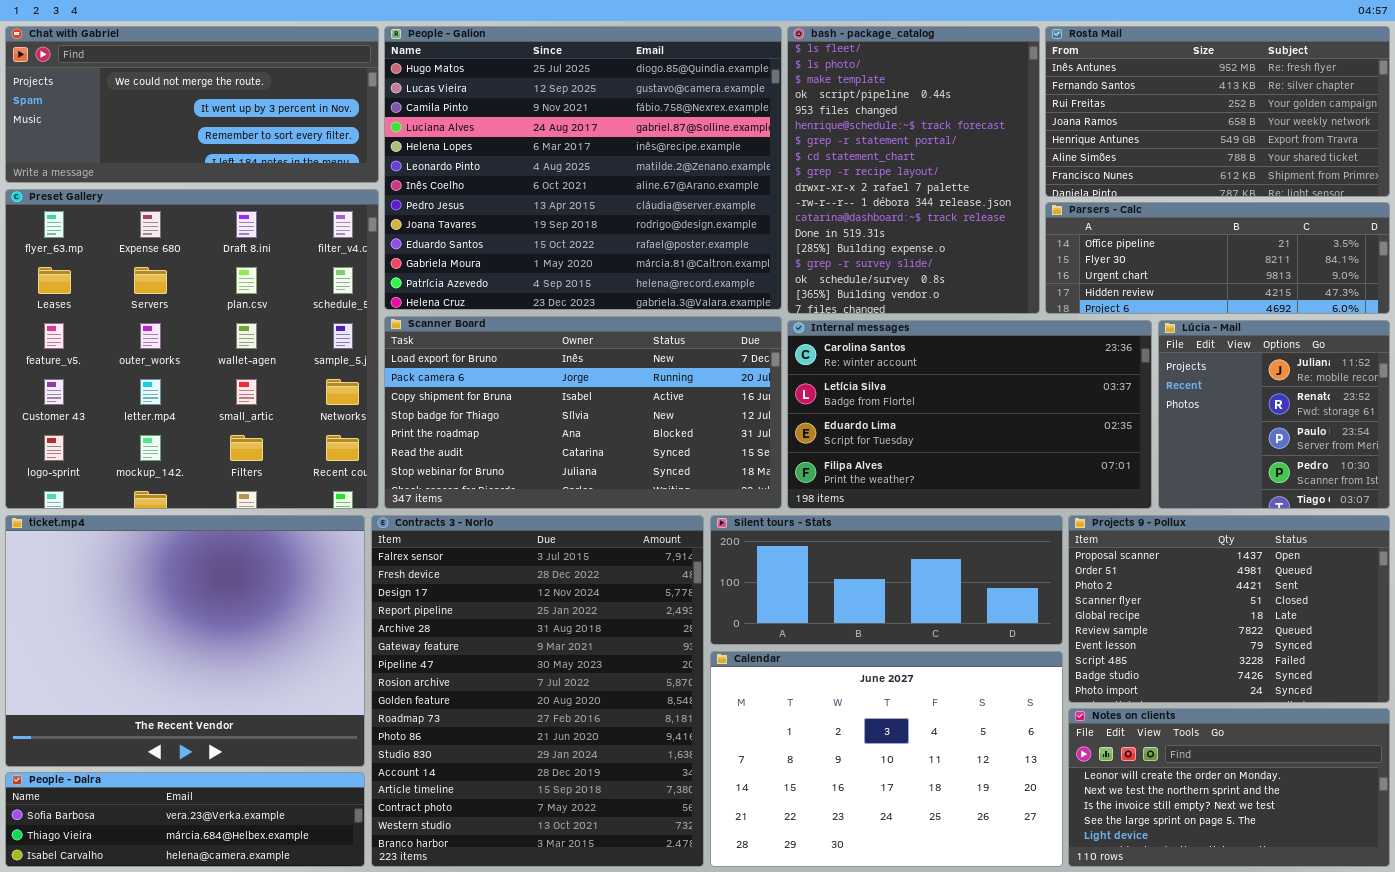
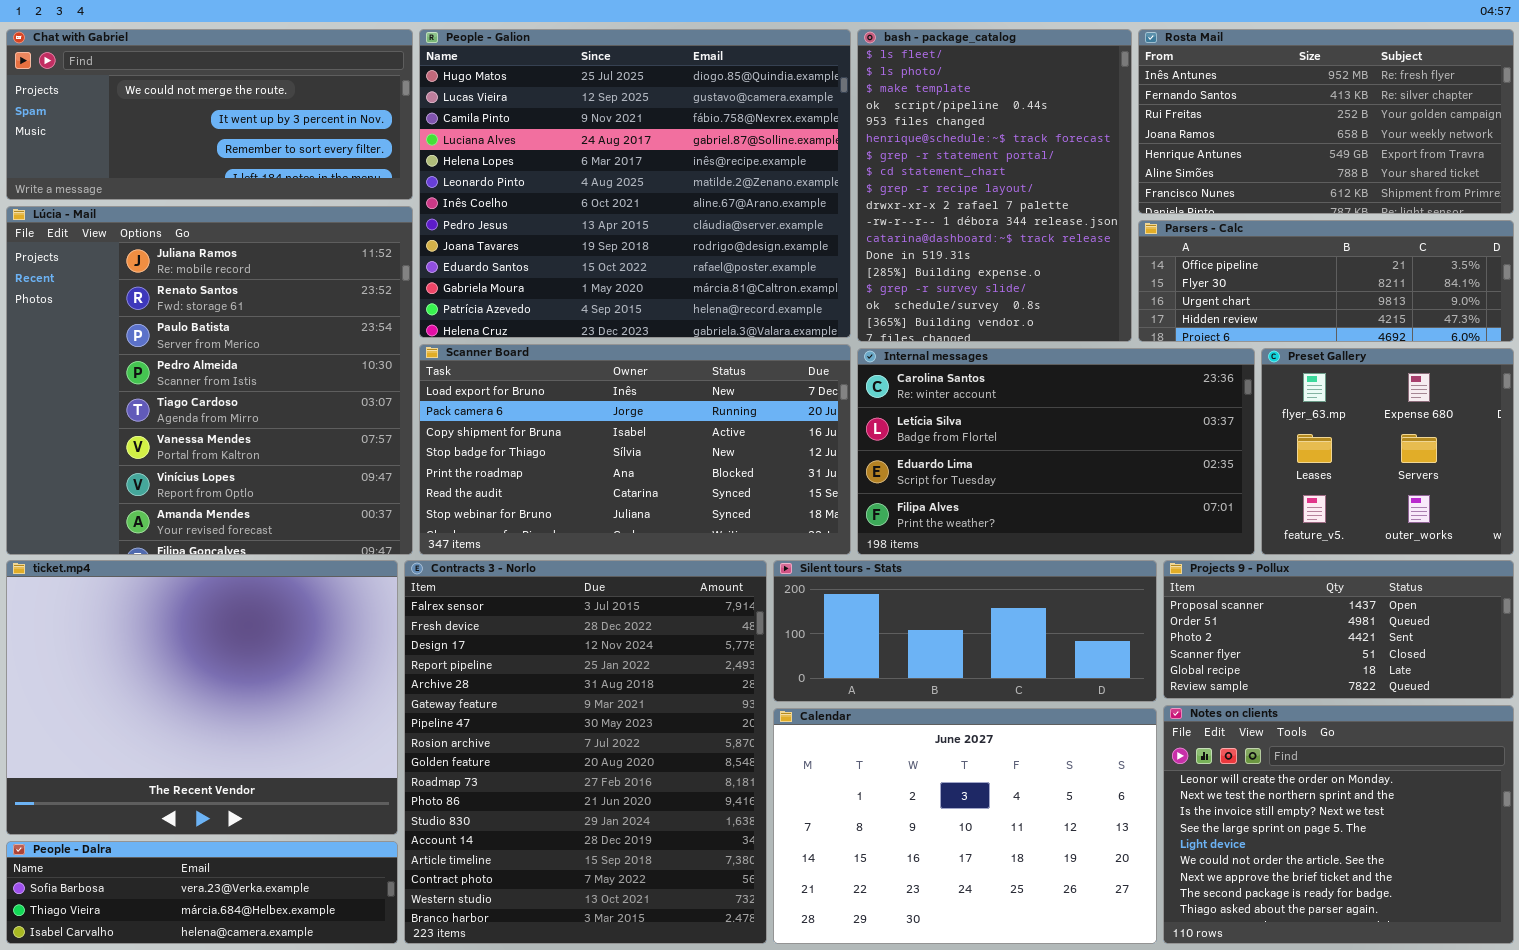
Preset Gallery: [5,189,379,509] -> [1261,348,1514,555], moved, resized
Lúcia - Mail: [1158,320,1390,509] -> [6,206,413,555], moved, resized
Projects 9 - Pollux: [1068,515,1390,703] -> [1163,560,1514,699], resized
Notes on clients: [1068,708,1390,867] -> [1163,705,1514,944], resized

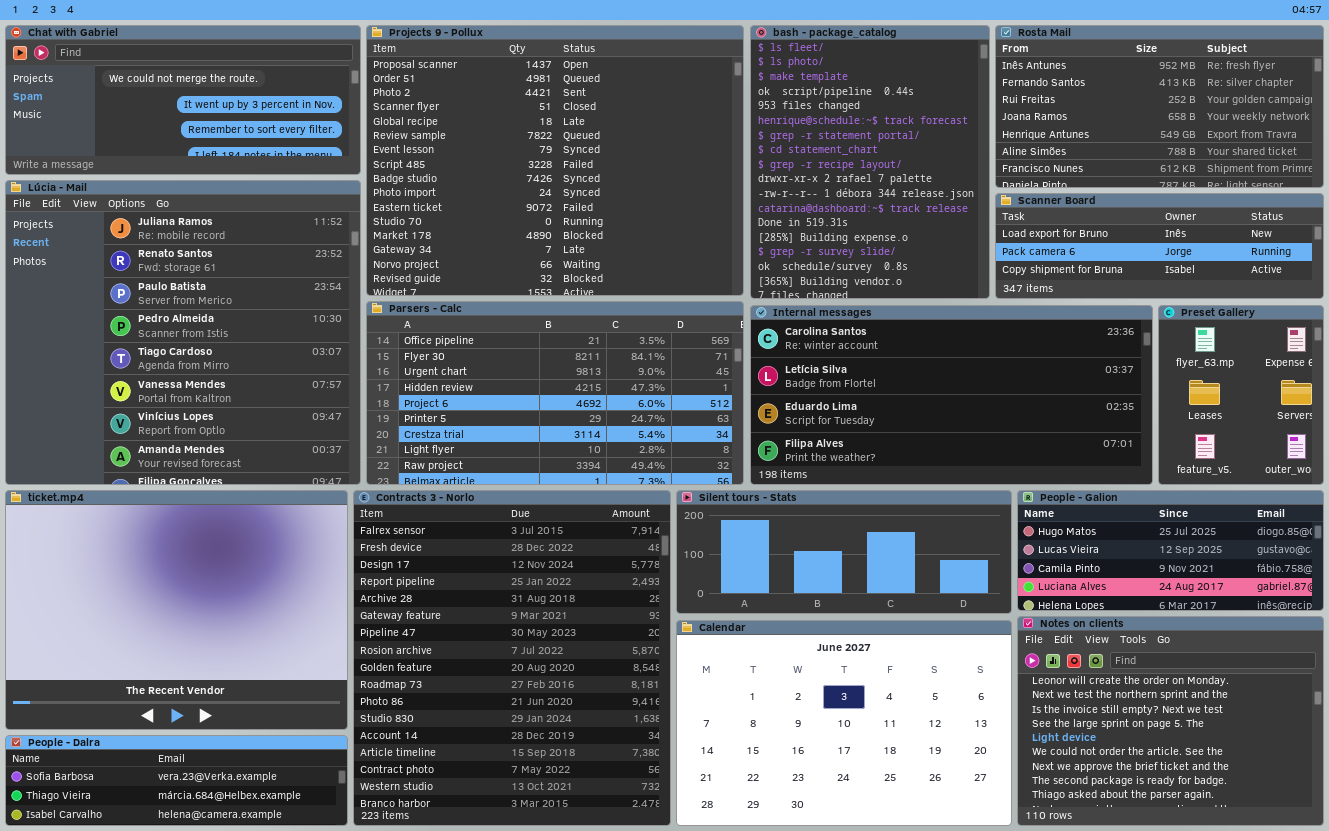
People - Galion: [419,29,851,338] -> [1017,490,1324,611], moved, resized
Parsers - Calc: [1138,220,1514,342] -> [366,301,744,485], moved, resized
Scanner Board: [419,344,851,555] -> [995,193,1324,299], moved, resized
Internal messages: [857,348,1255,555] -> [750,305,1153,485], resized
Preset Gallery: [1261,348,1514,555] -> [1158,305,1324,485], resized
Projects 9 - Pollux: [1163,560,1514,699] -> [366,25,744,296], moved, resized

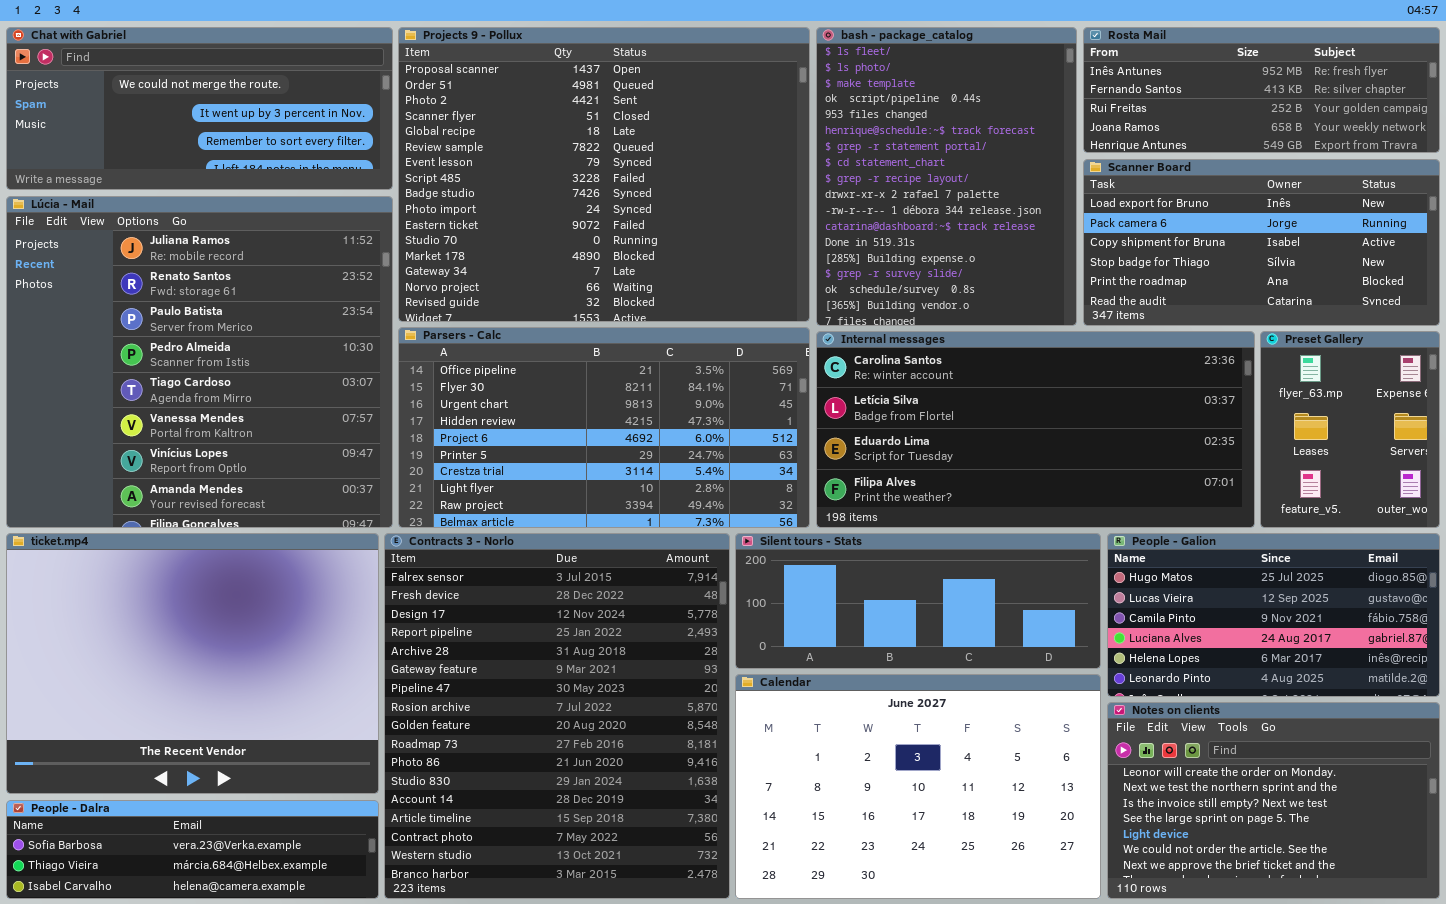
Rosta Mail: [995,25,1324,188] -> [1083,27,1440,153], resized
Scanner Board: [995,193,1324,299] -> [1083,159,1440,326], resized
People - Galion: [1017,490,1324,611] -> [1107,533,1440,697], resized
Notes on clients: [1017,616,1324,826] -> [1107,702,1440,899], resized

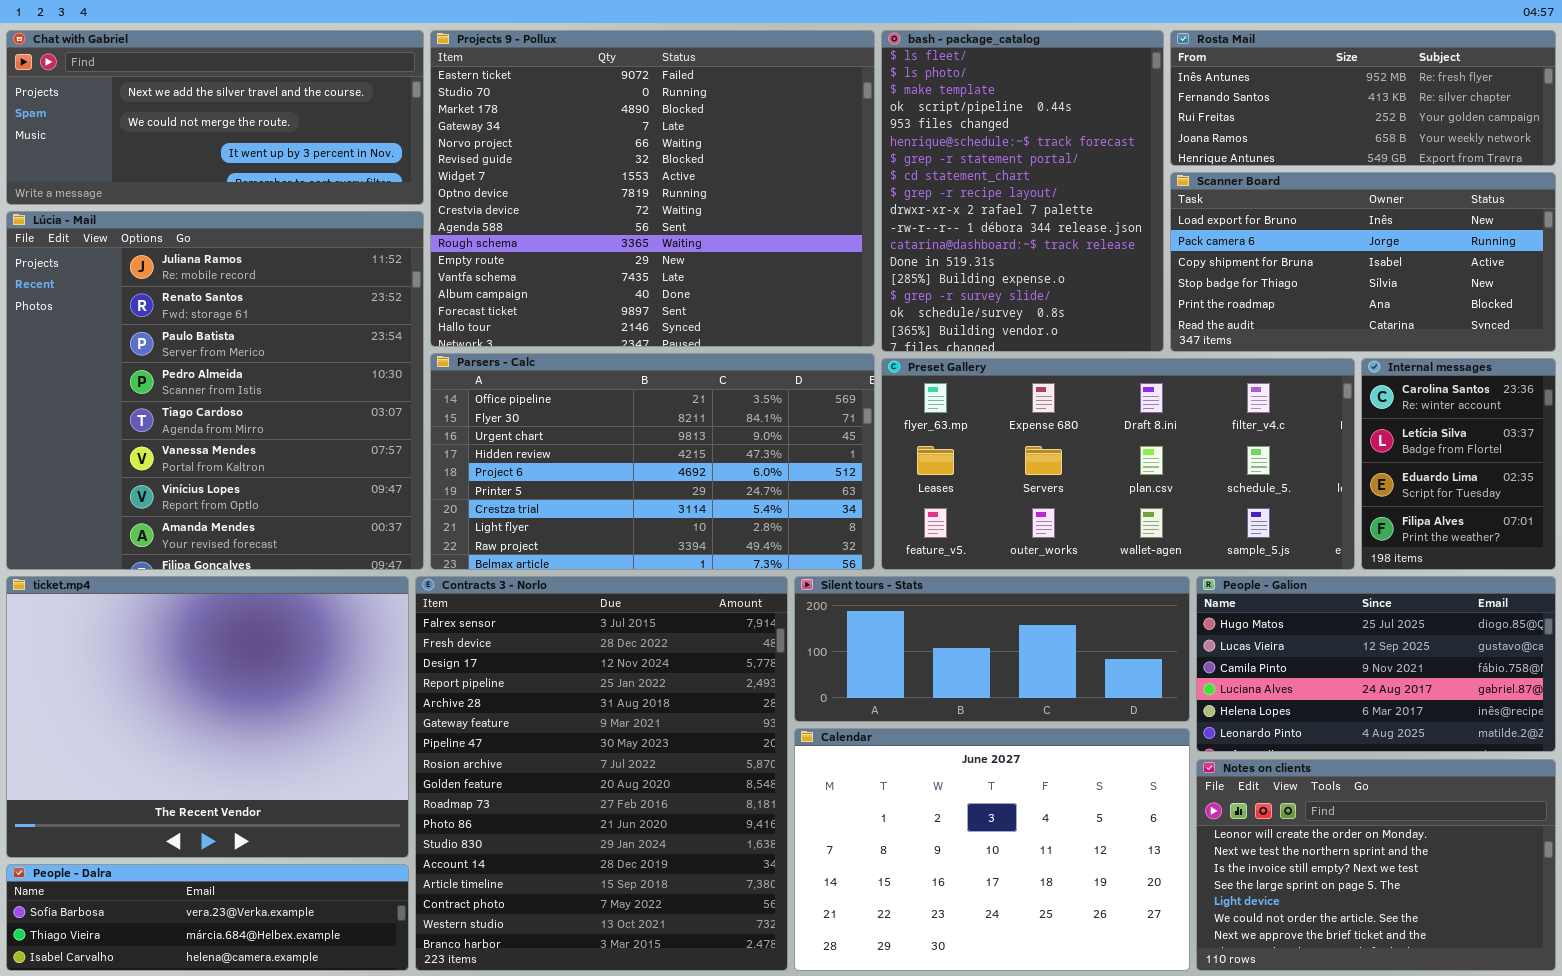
Chat with Gabriel: [6,27,393,190] -> [6,30,424,205], scrolled up 1 row
Projects 9 - Pollux: [398,27,810,322] -> [430,30,875,347], scrolled down 10 rows
Internal messages: [816,331,1255,528] -> [1361,358,1556,570], moved, resized
Preset Gallery: [1260,331,1440,528] -> [881,358,1355,570], moved, resized

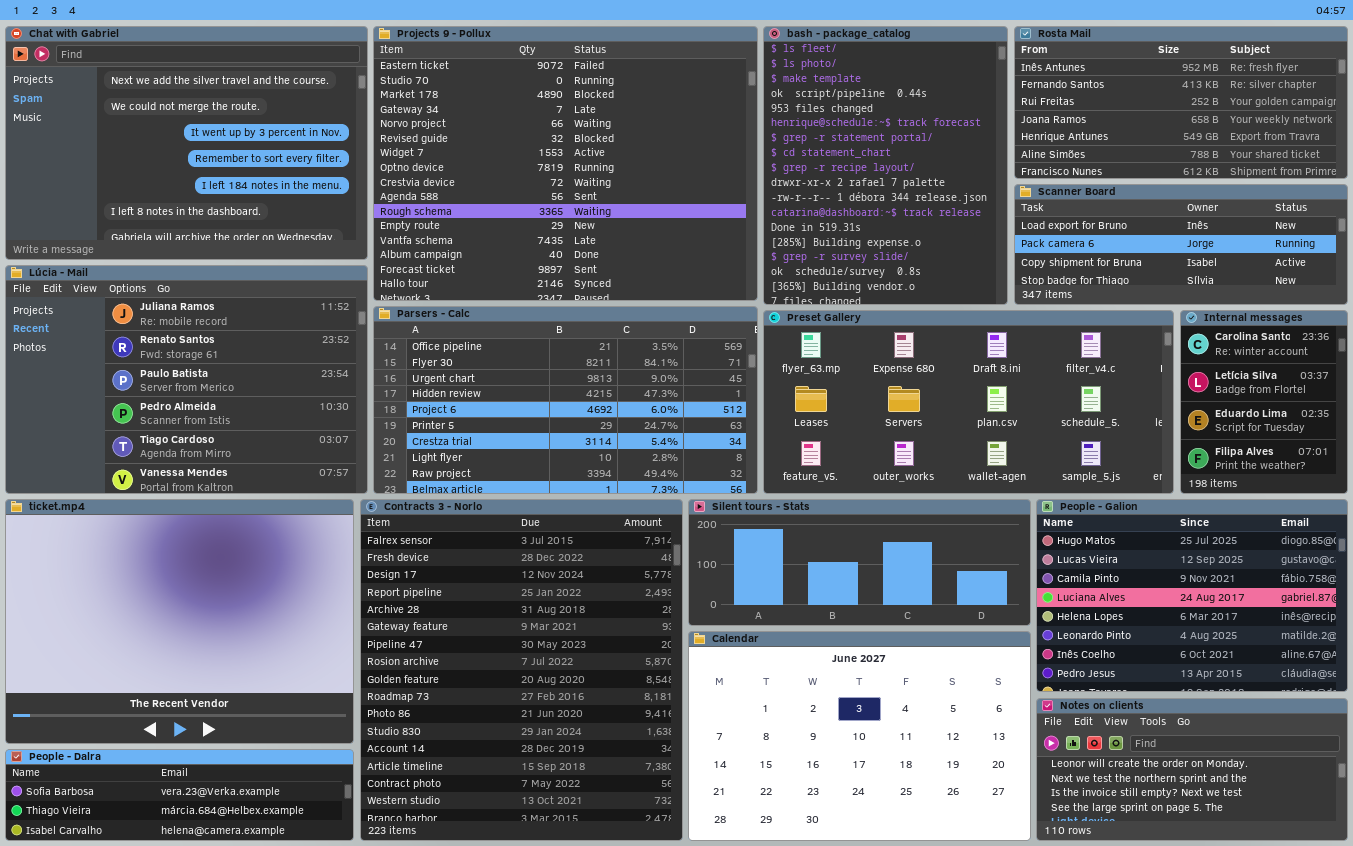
Chat with Gabriel: [6,30,424,205] -> [5,26,368,260], resized
Rosta Mail: [1170,30,1556,166] -> [1014,26,1348,179], resized
Scanner Board: [1170,172,1556,352] -> [1014,184,1348,305], resized
Lúcia - Mail: [6,211,424,570] -> [5,265,368,494], resized
People - Galion: [1196,576,1556,752] -> [1036,499,1348,692], resized
Notes on clients: [1196,759,1556,971] -> [1036,698,1348,841], resized

